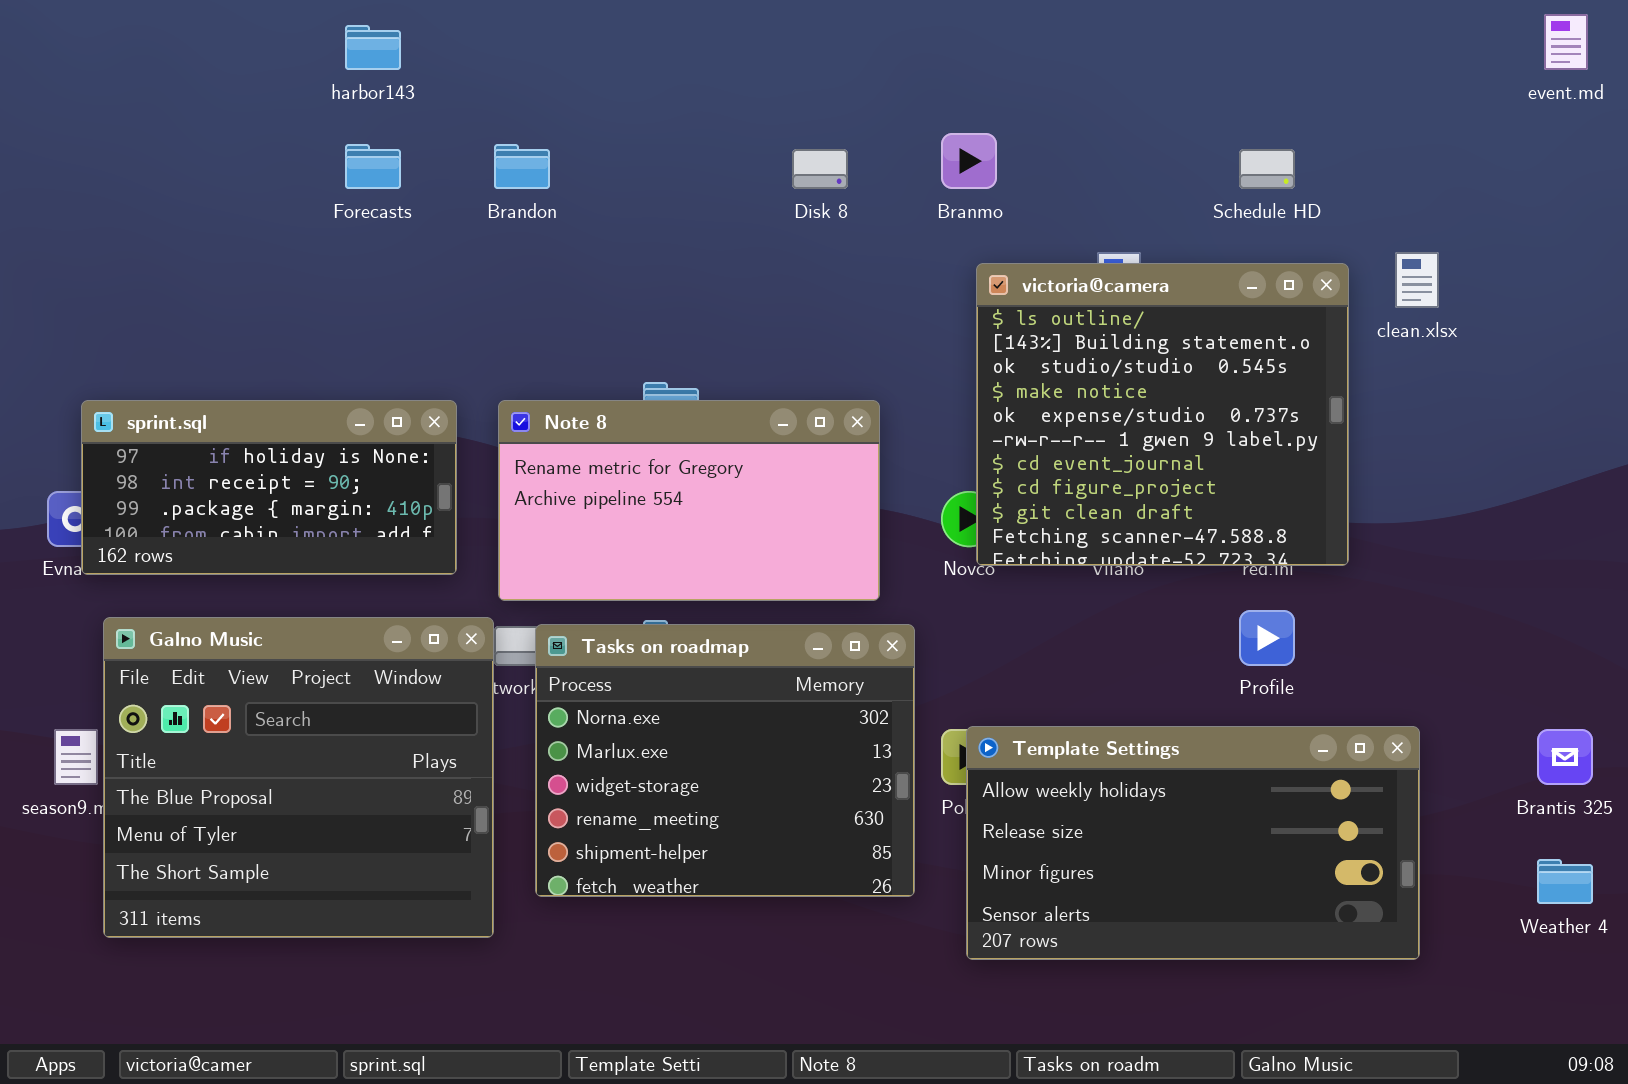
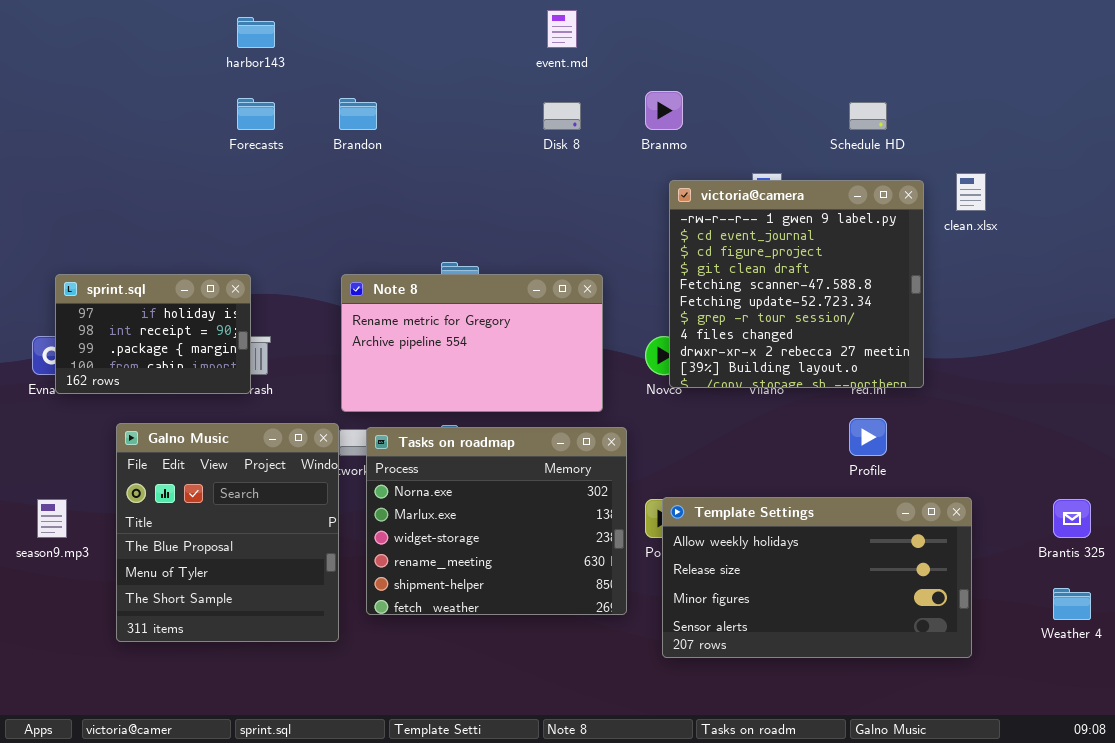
event.md: [1544,14,1588,70] -> [547,10,577,48], moved
victoria@camera: [976,263,1349,566] -> [669,180,924,388], scrolled down 5 rows
sprint.sql: [81,400,457,575] -> [55,274,251,394], resized
Galno Music: [103,617,494,938] -> [116,423,339,642], resized

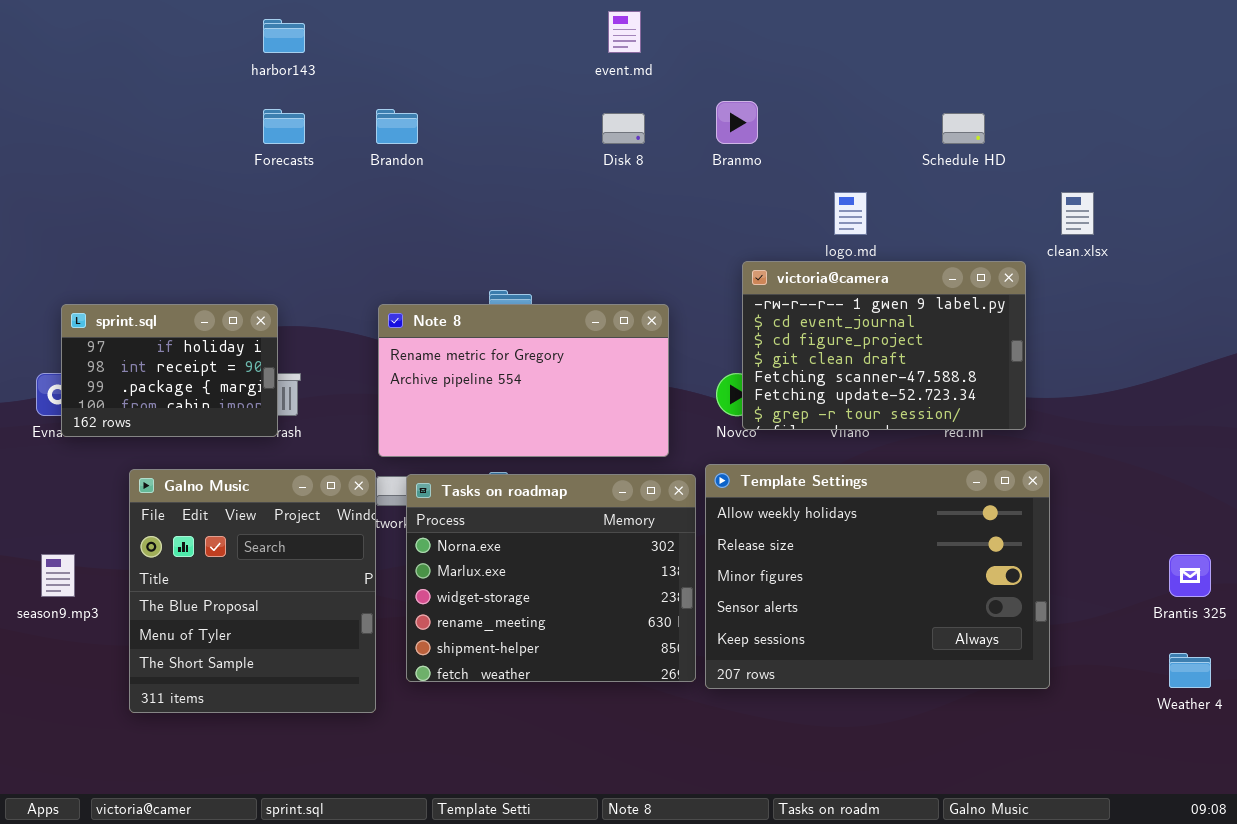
victoria@camera: [669,180,924,388] -> [742,261,1026,430], resized
Template Settings: [662,497,972,658] -> [705,464,1050,689], moved, resized

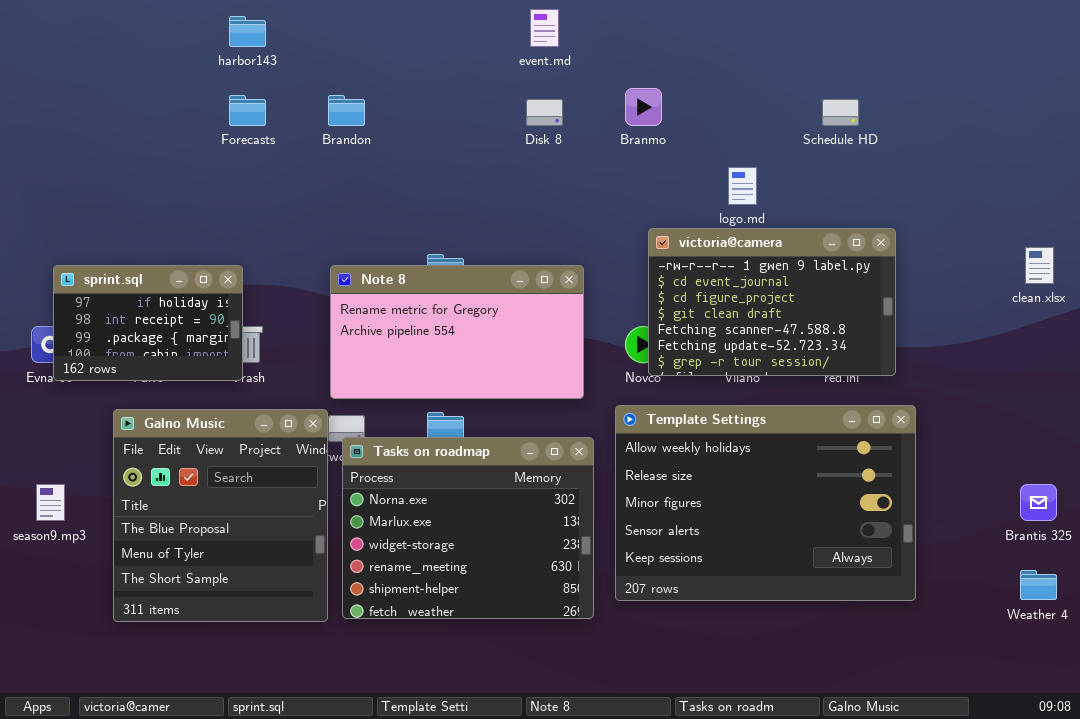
clean.xlsx: [1061,192,1094,235] -> [1025,247,1054,284], moved
Tasks on roadmap: [406,474,696,682] -> [342,437,594,619], moved

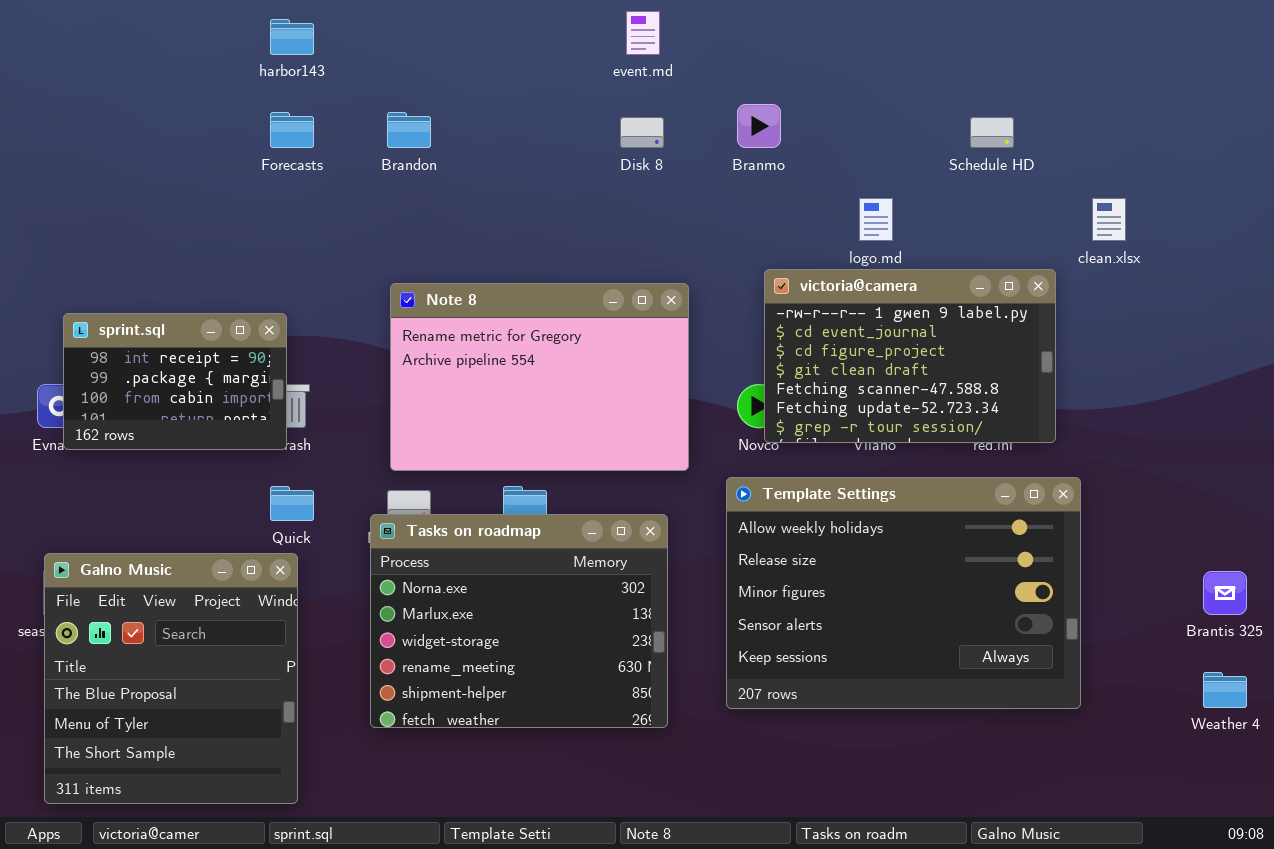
clean.xlsx: [1025,247,1054,284] -> [1092,198,1126,241], moved
sprint.sql: [53,265,243,381] -> [63,313,287,450], scrolled down 1 row
Note 8: [330,265,584,399] -> [390,283,689,471], resized
Galno Music: [113,409,328,622] -> [44,553,298,804], moved
Tasks on roadmap: [342,437,594,619] -> [370,514,668,728], moved

